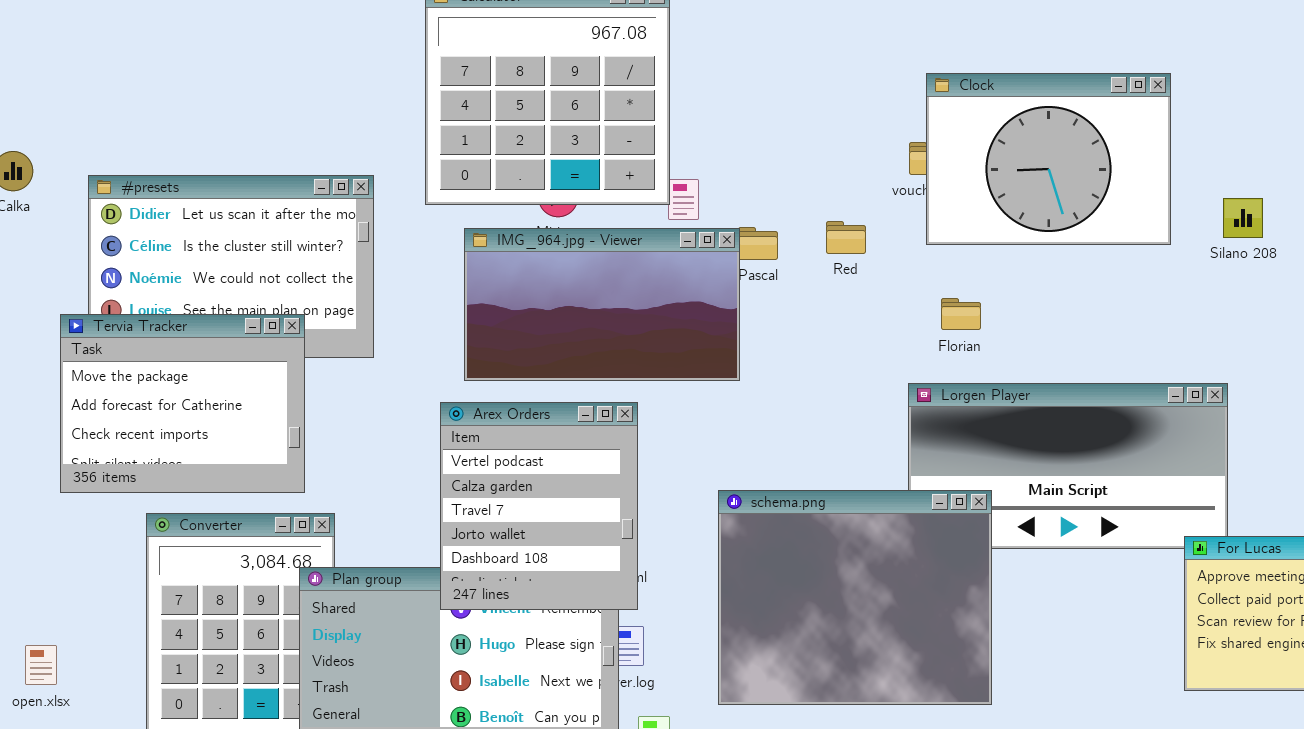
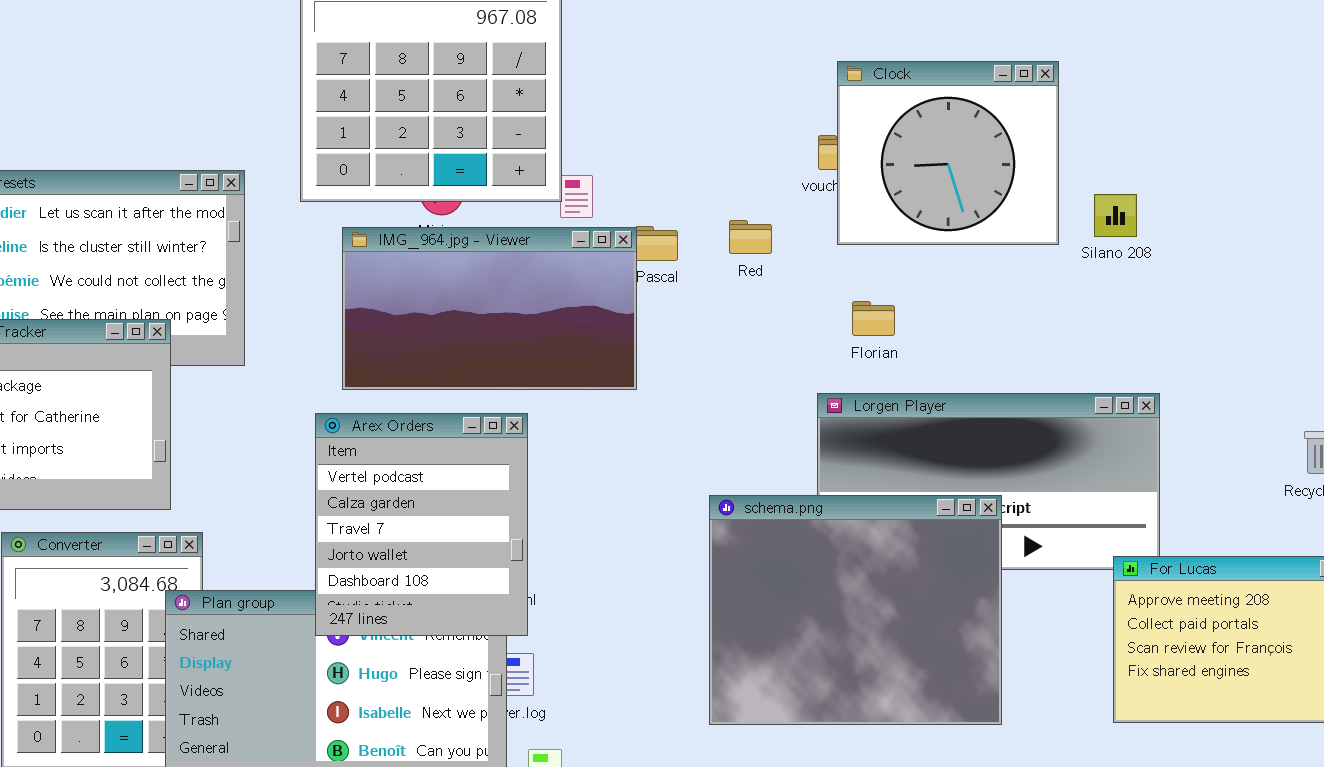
Clock: [926,73,1171,245] -> [837,61,1059,245], resized
Silano 208: [1223,198,1263,238] -> [1094,194,1137,237], moved
schema.png: [718,490,992,705] -> [709,495,1002,725], moved

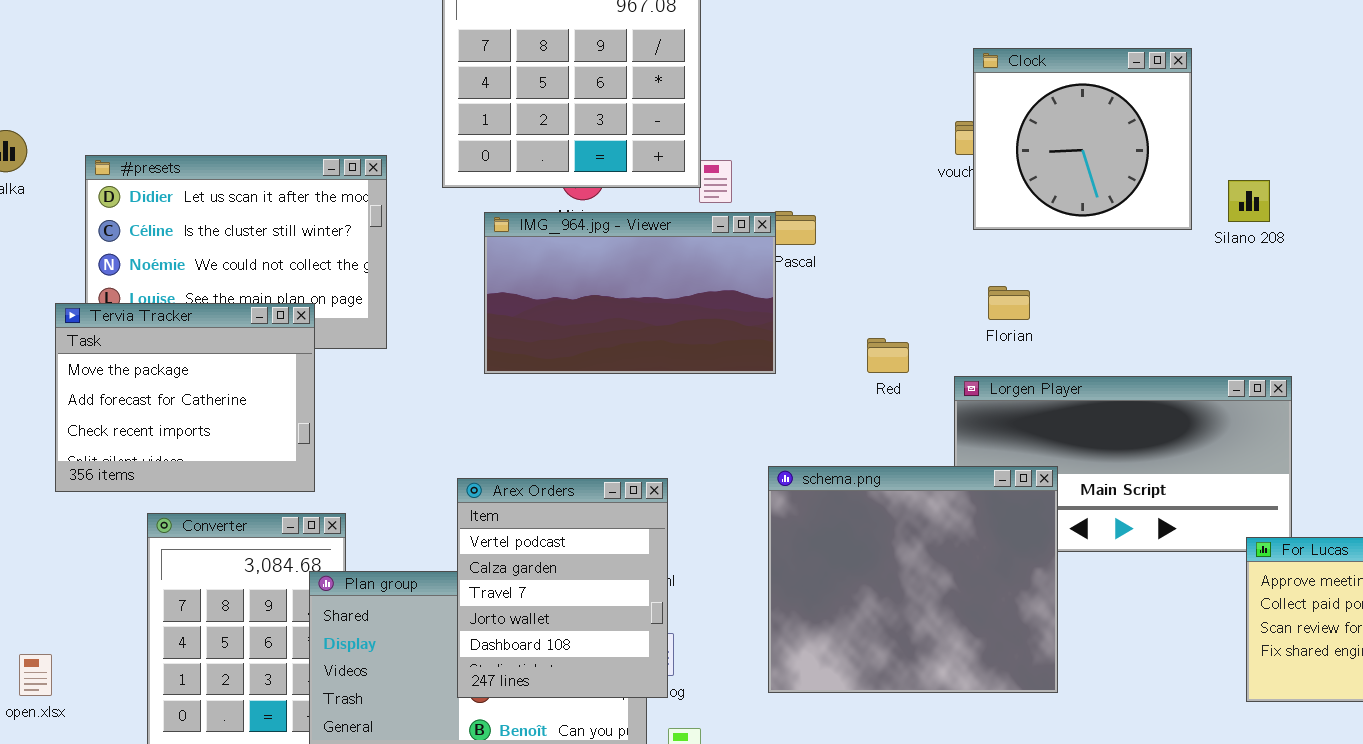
Red: [729,220,772,254] -> [867,338,909,373], moved
Arex Orders: [315,413,528,636] -> [457,478,668,698], moved
schema.png: [709,495,1002,725] -> [768,466,1058,693], moved

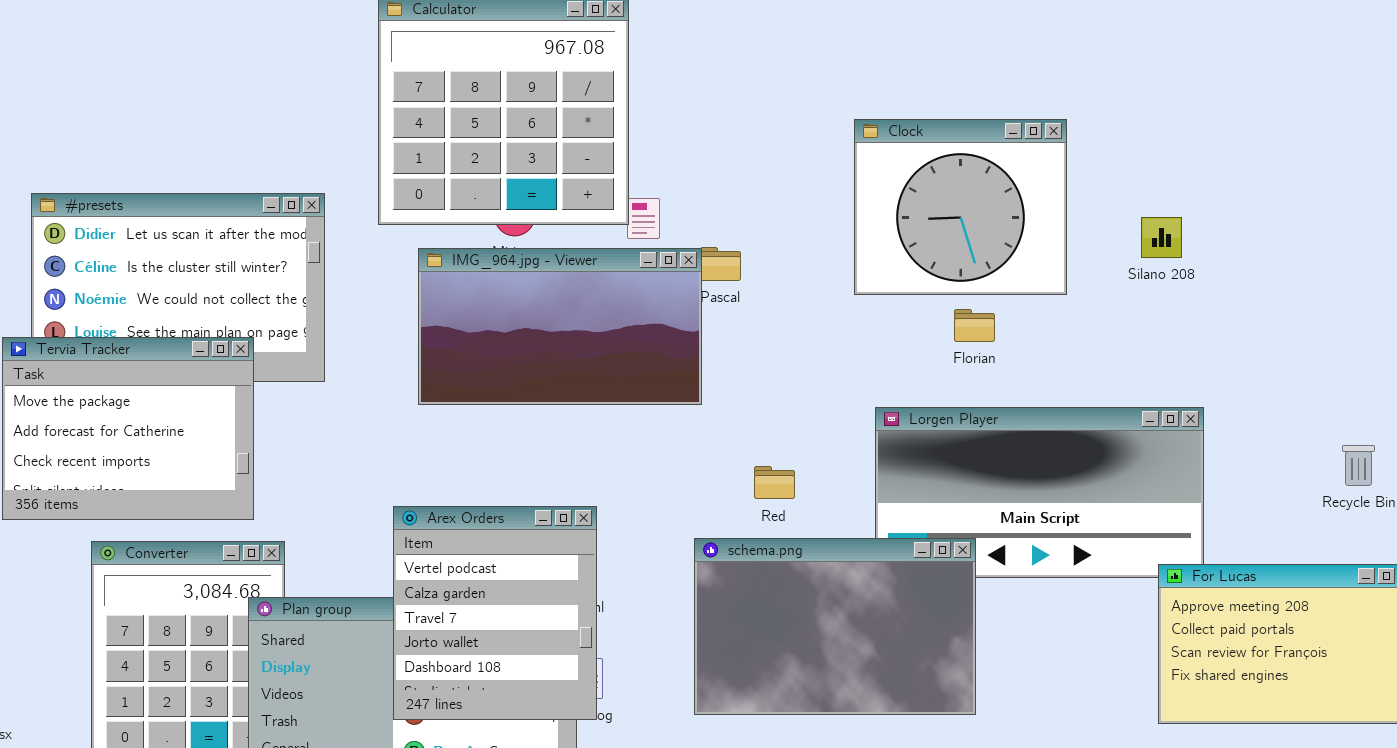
Clock: [973,48,1192,230] -> [854,119,1067,295], moved
Florian: [988,286,1030,320] -> [954,309,995,342], moved
Red: [867,338,909,373] -> [754,466,795,499], moved
schema.png: [768,466,1058,693] -> [694,538,976,715], resized

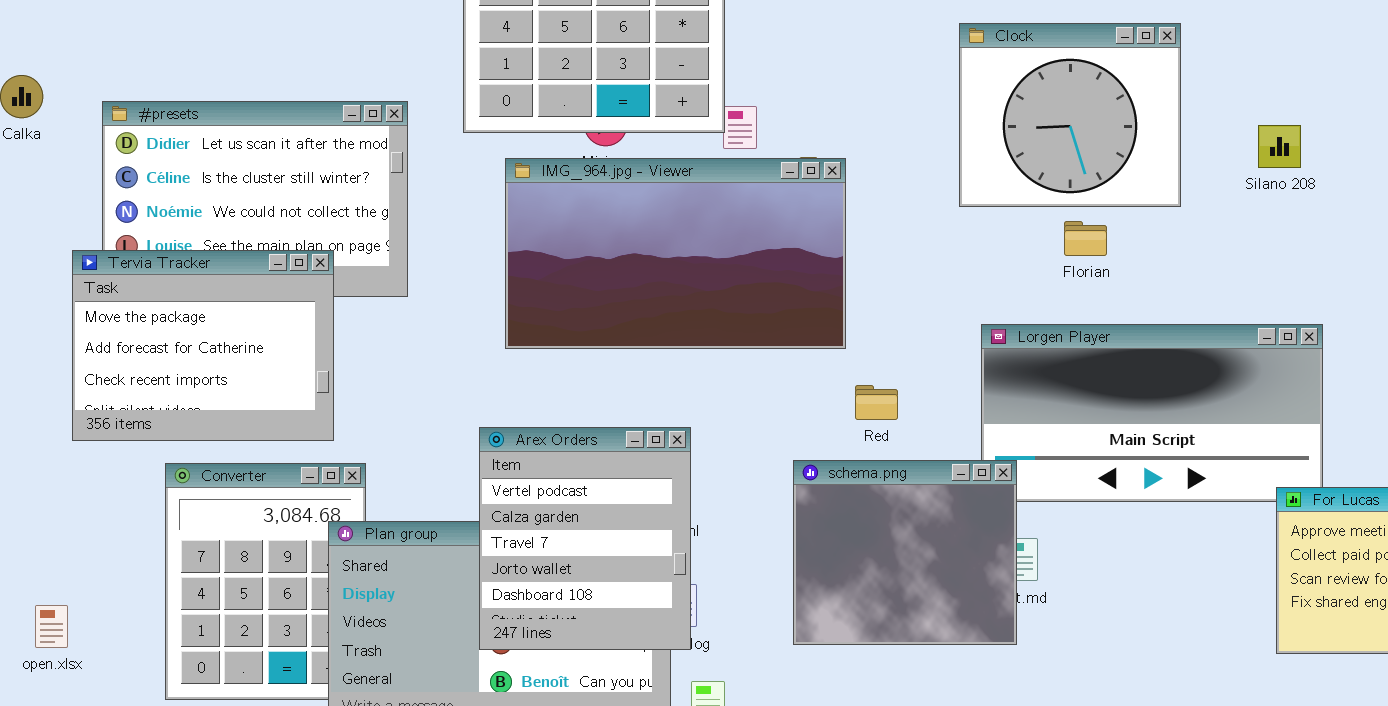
IMG_964.jpg - Viewer: [418,248,702,405] -> [505,158,846,349], resized
schema.png: [694,538,976,715] -> [793,460,1017,645], resized

